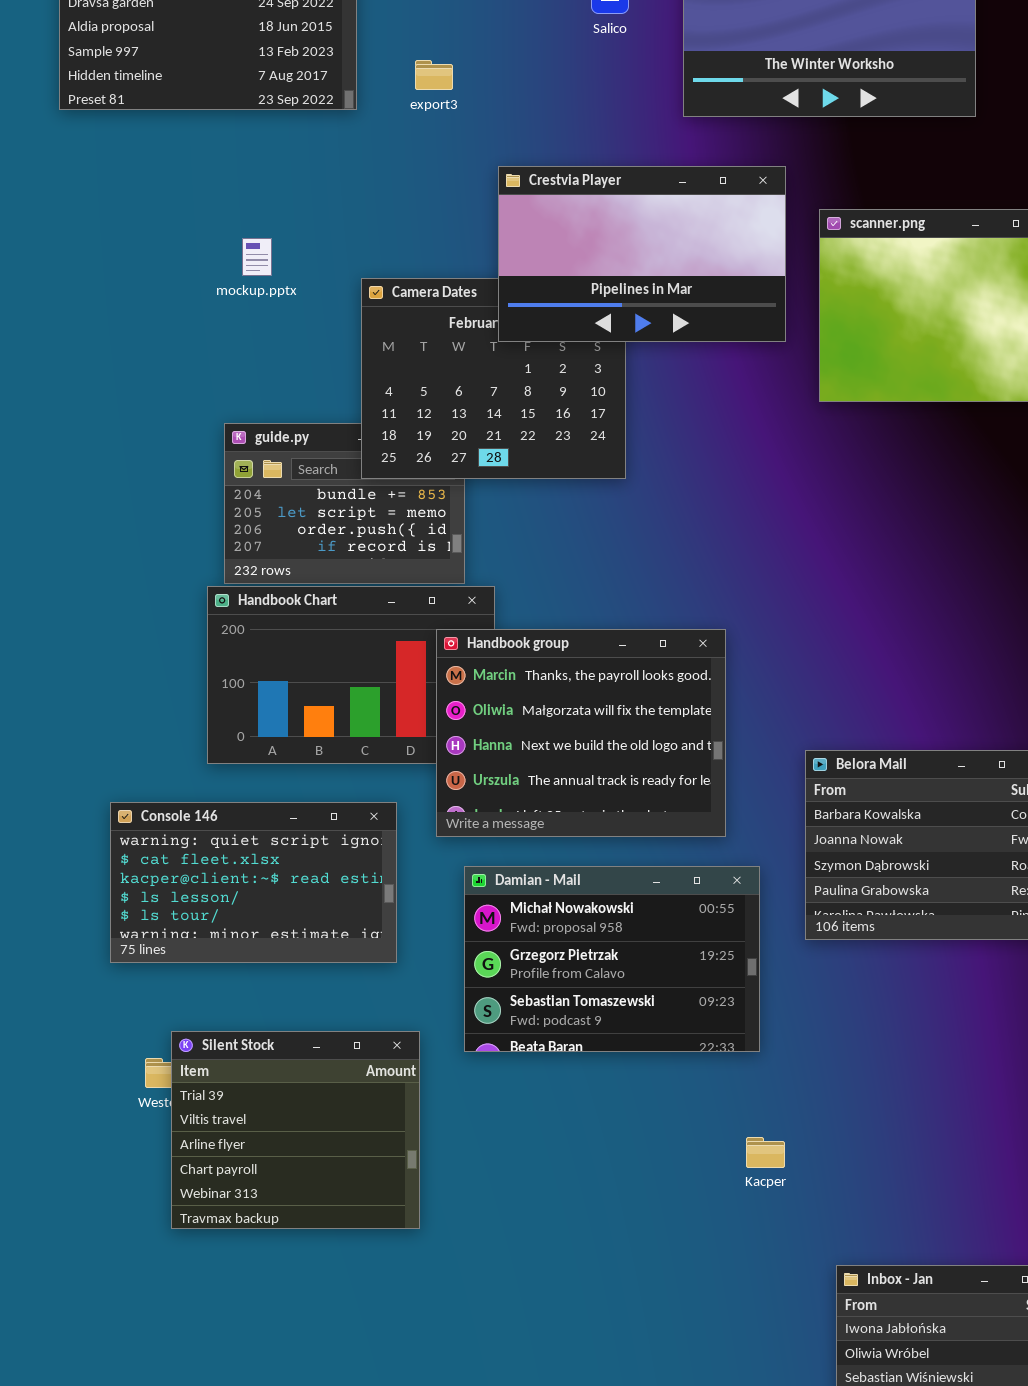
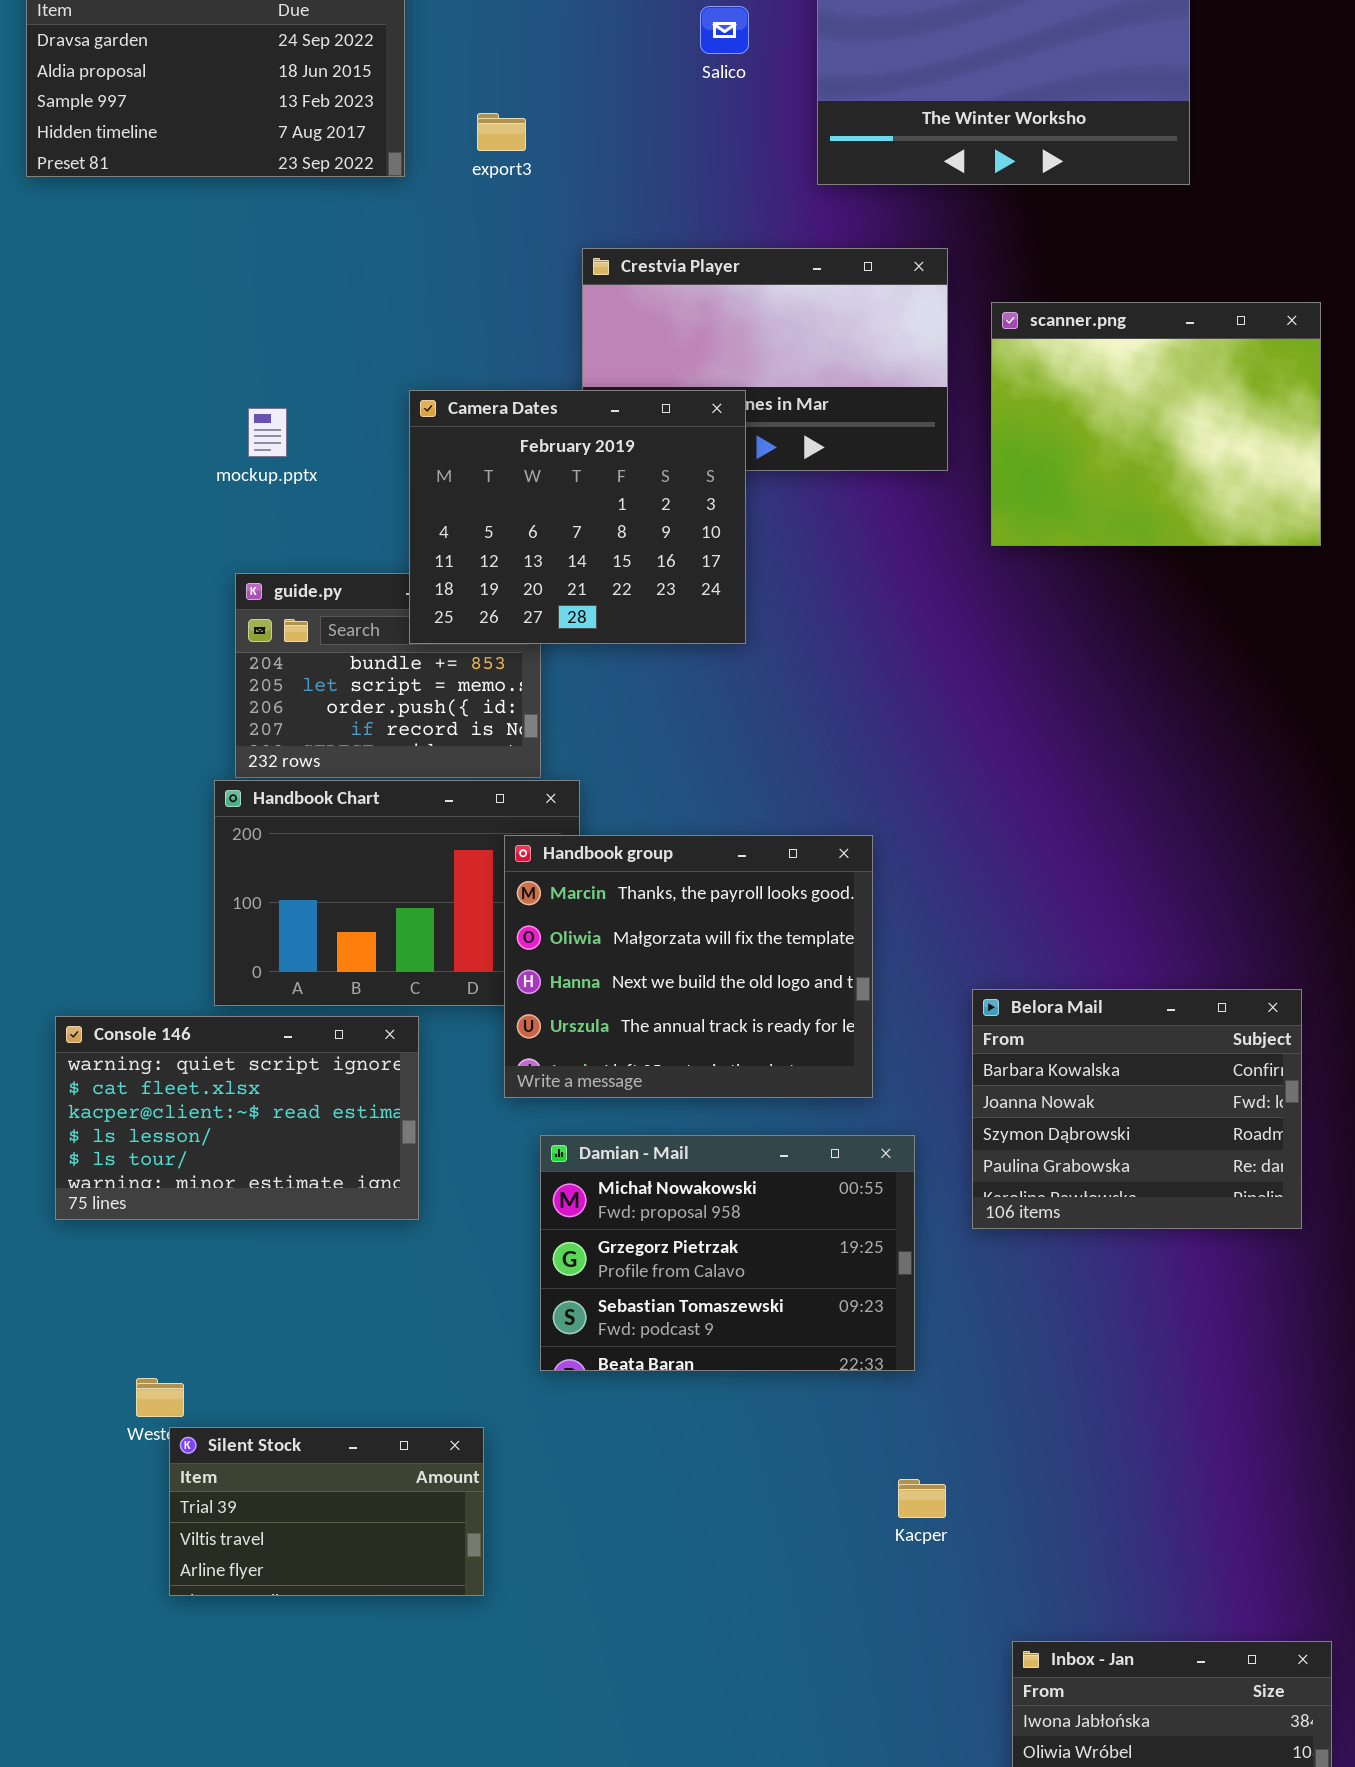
mockup.pptx: [242,238,272,276] -> [248,408,287,457], moved
Camera Dates: [361,278,626,479] -> [409,390,746,644], raised
Console 146: [110,802,397,963] -> [55,1016,419,1220], moved
Silent Stock: [171,1031,420,1229] -> [169,1427,484,1596], resized

